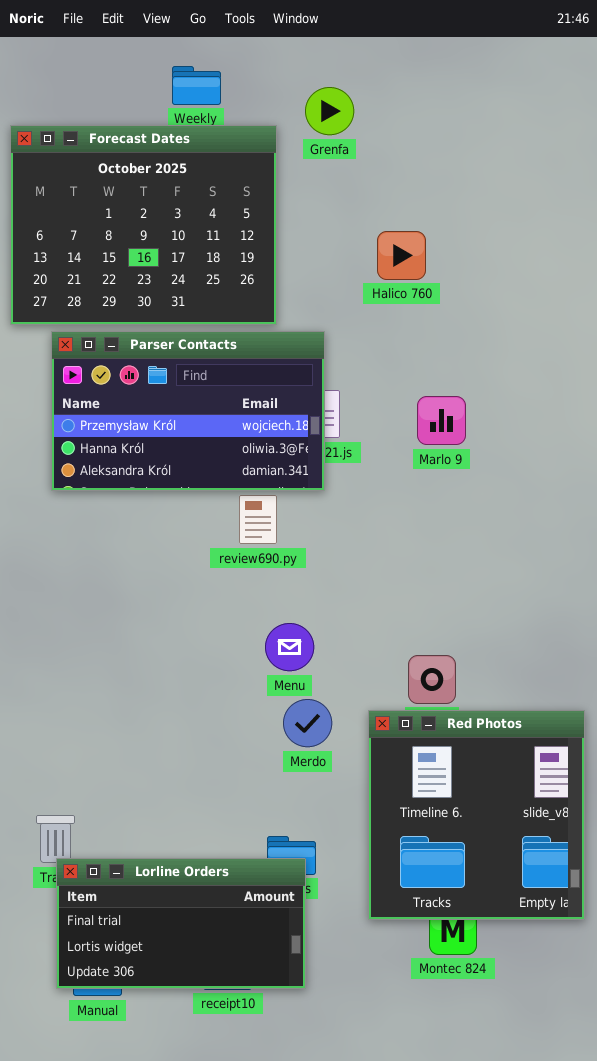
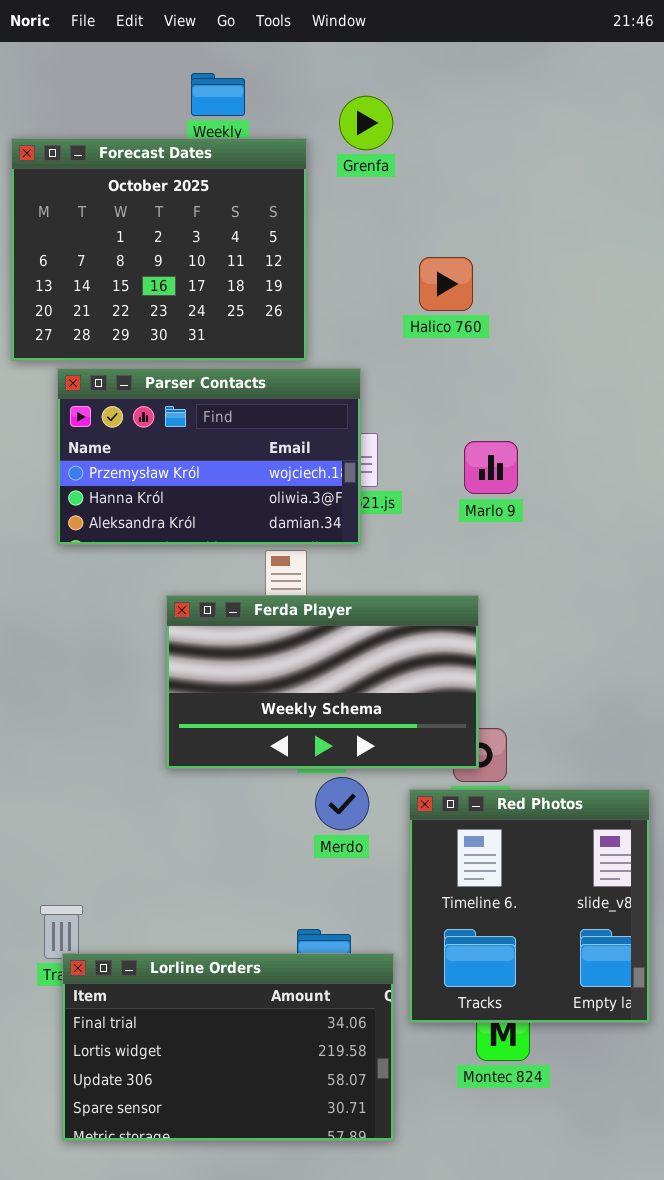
Ferda Player: none -> [166,595,479,769], opened
Lorline Orders: [56,858,306,989] -> [62,953,394,1141], resized

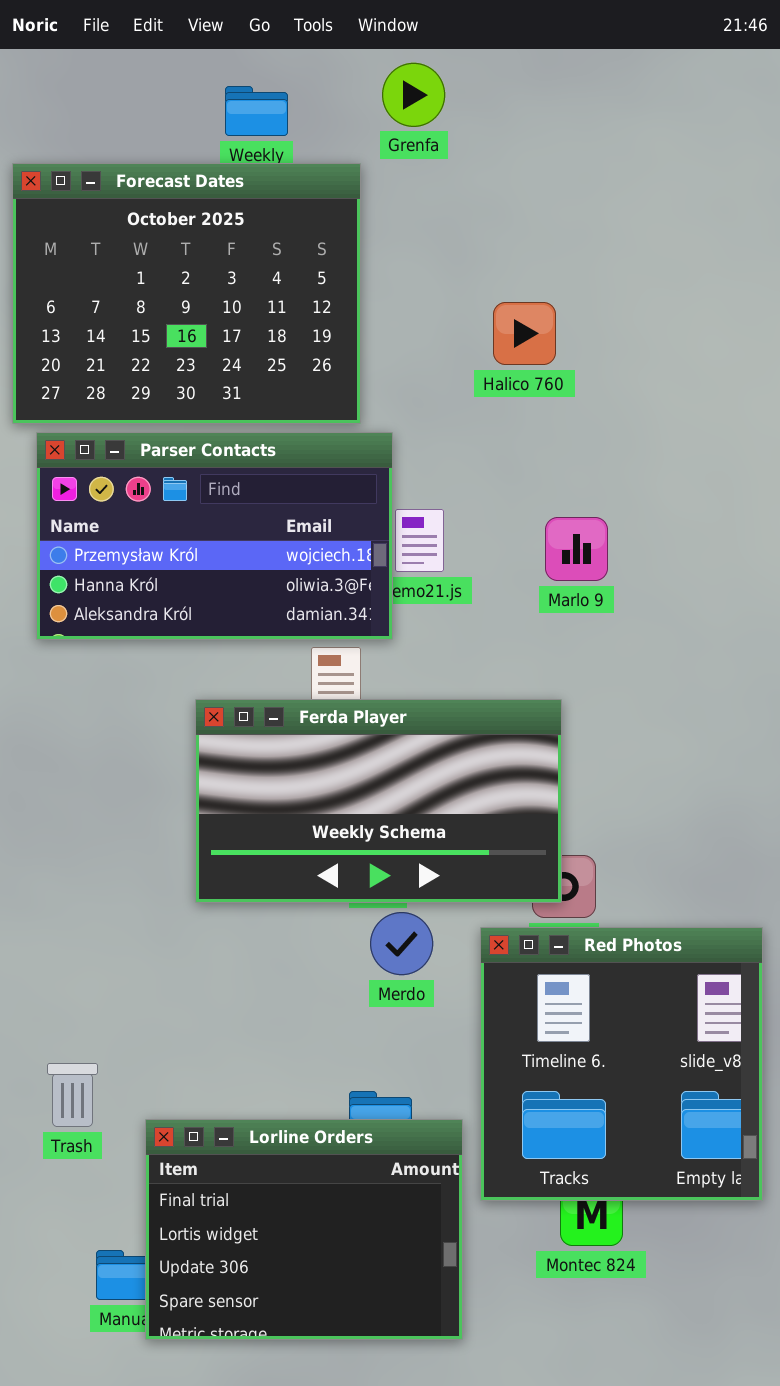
Grenfa: [339,96,393,150] -> [382,63,445,127], moved
Parser Contacts: [57,368,361,545] -> [36,432,393,640], moved
Lorline Orders: [62,953,394,1141] -> [145,1119,463,1340], resized

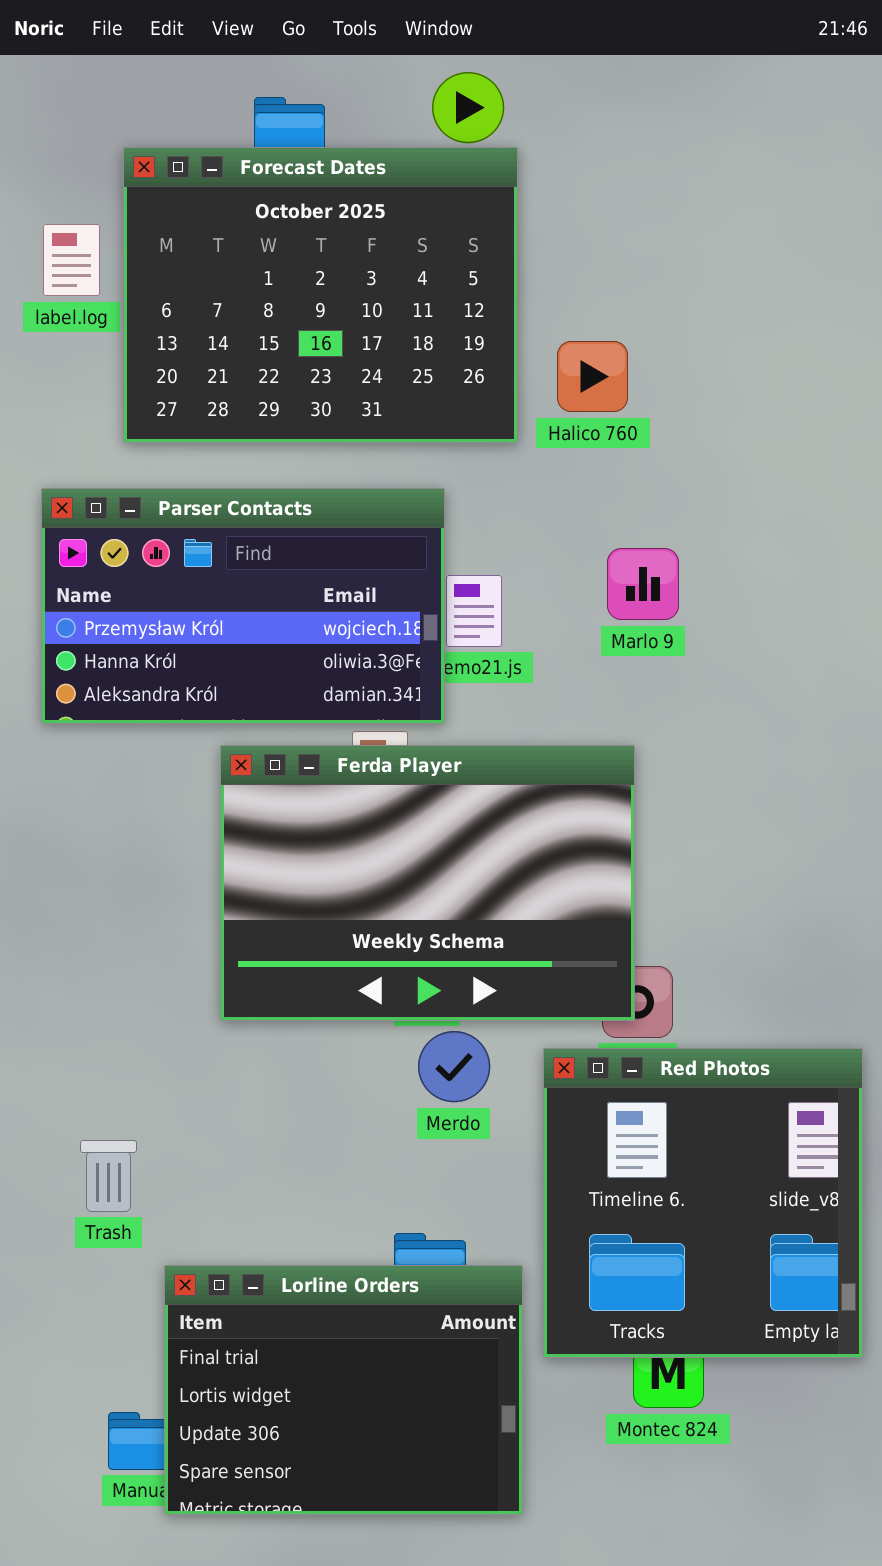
Forecast Dates: [12,163,361,424] -> [123,147,518,443], moved
Marlo 9: [545,517,608,581] -> [607,548,679,620], moved
Ferda Player: [195,699,562,903] -> [220,745,635,1021], resized
Trash: [47,1063,98,1127] -> [80,1140,137,1212], moved

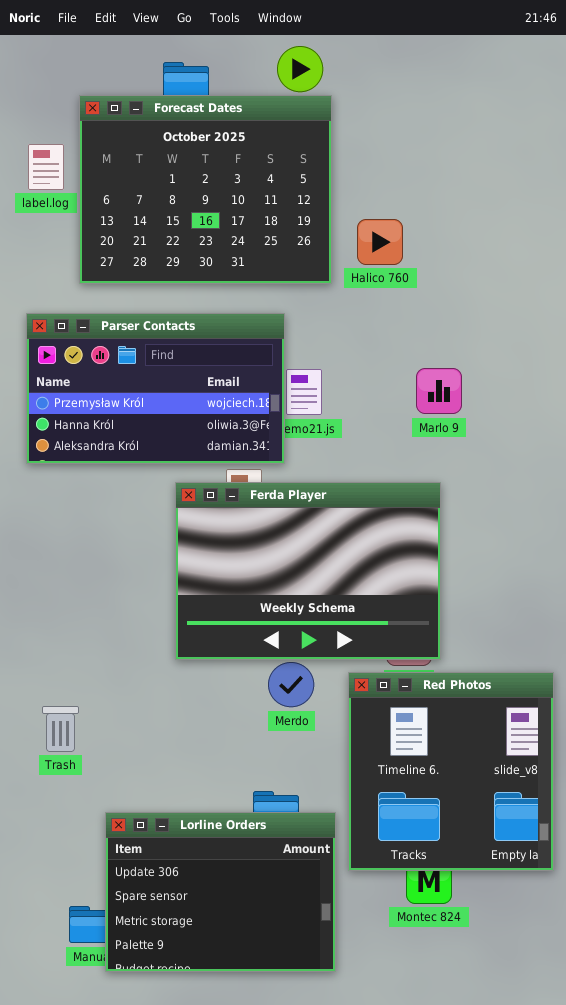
Marlo 9: [607,548,679,620] -> [416,368,462,414], moved
Ferda Player: [220,745,635,1021] -> [175,482,441,660], moved
Trash: [80,1140,137,1212] -> [42,706,79,752], moved
Lorline Orders: [164,1265,523,1515] -> [105,812,336,972], scrolled down 2 rows

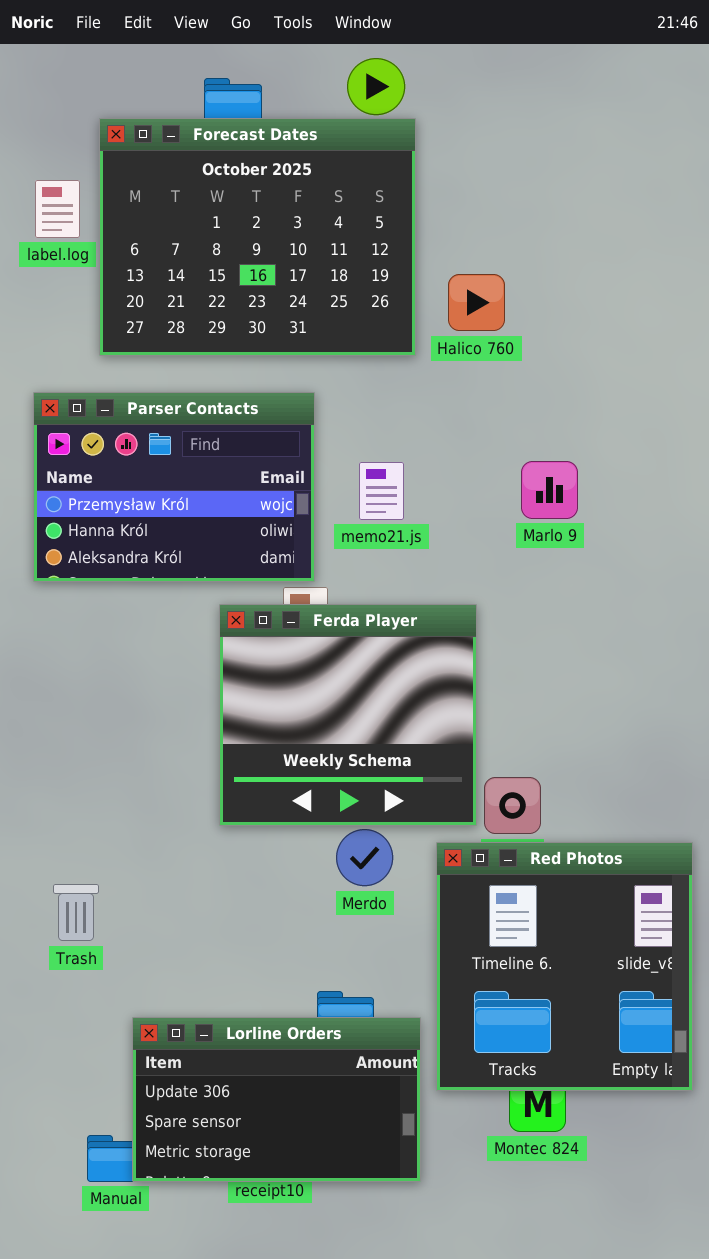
Parser Contacts: [26,313,285,464] -> [33,392,315,582], resized
Ferda Player: [175,482,441,660] -> [219,604,477,826], resized
Lorline Orders: [105,812,336,972] -> [132,1017,421,1182], resized

